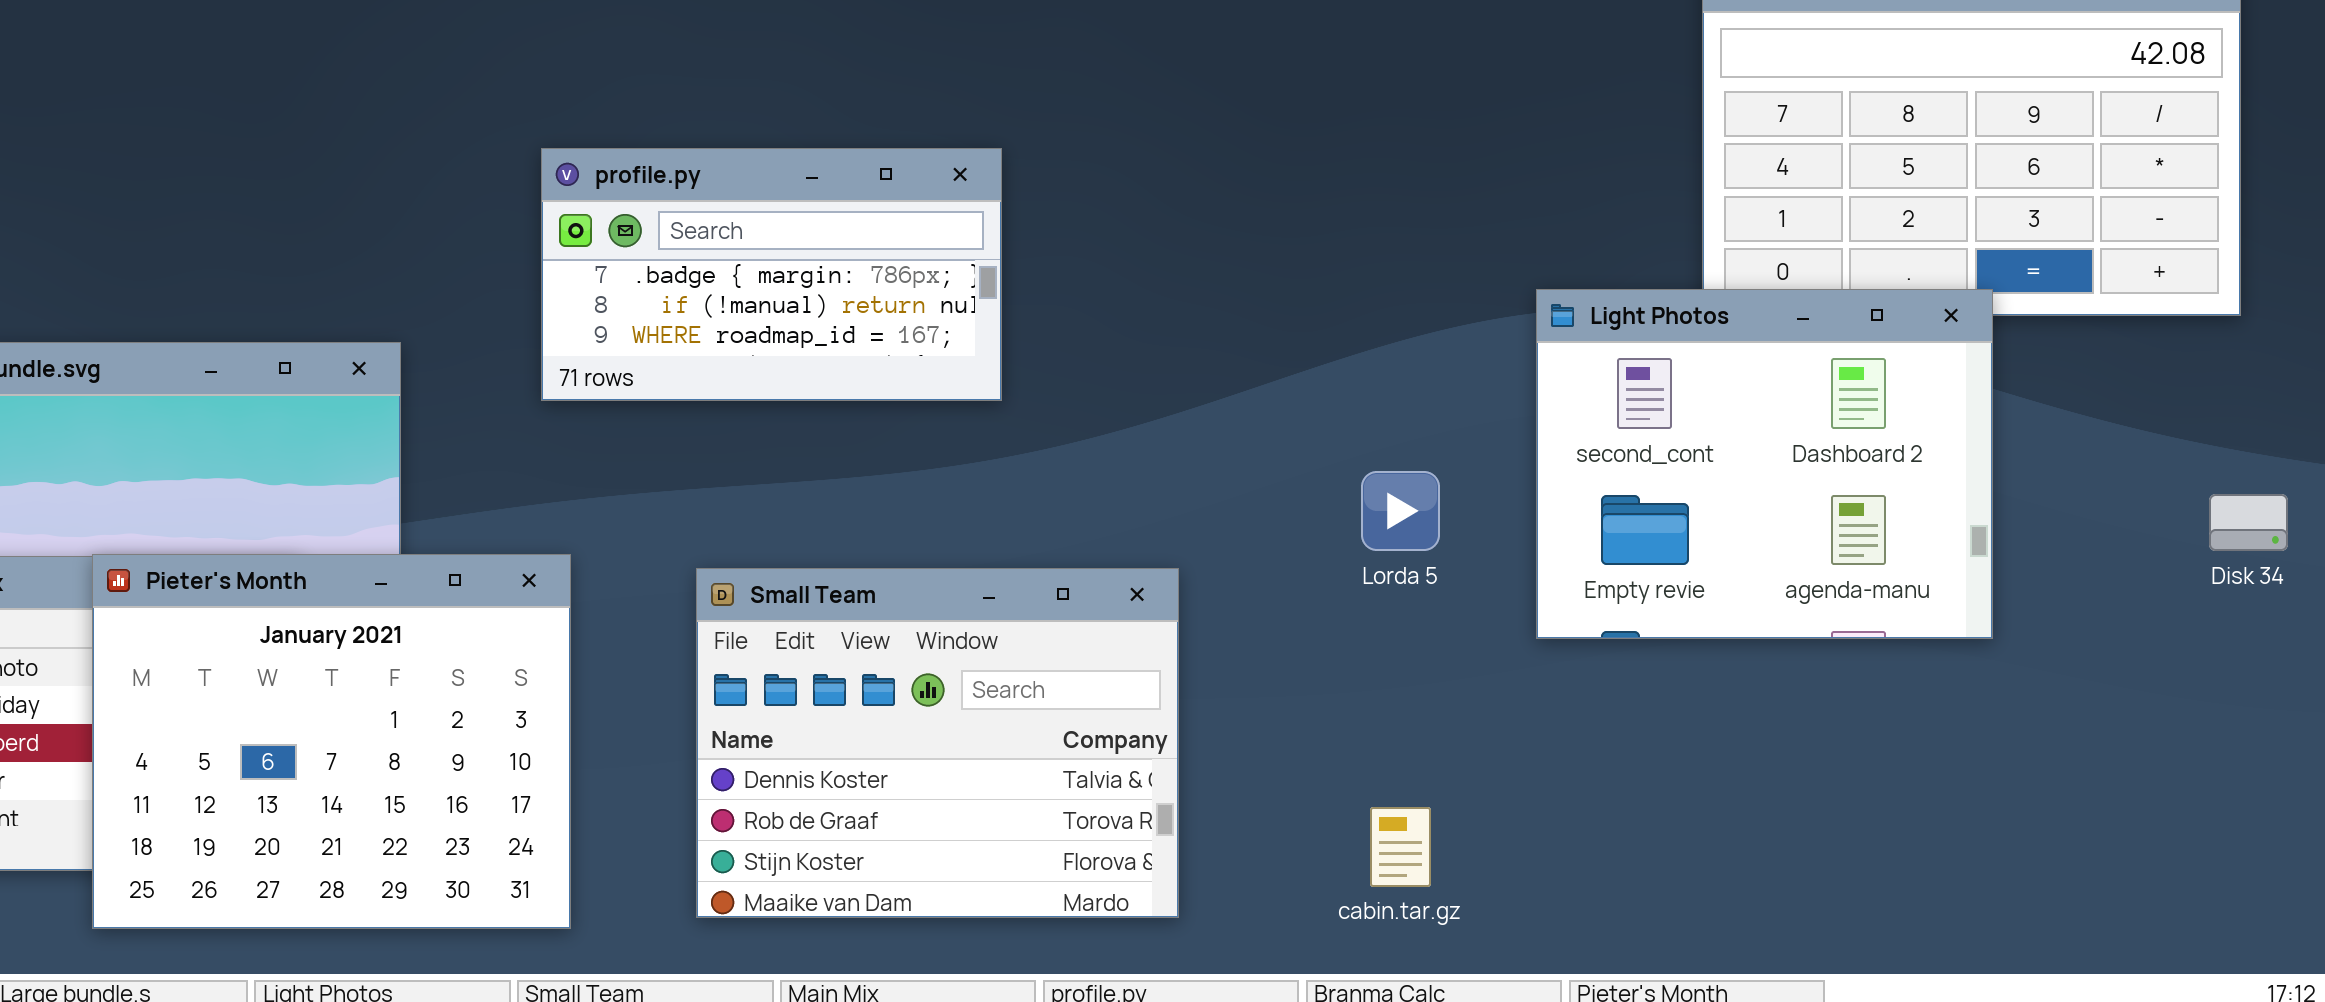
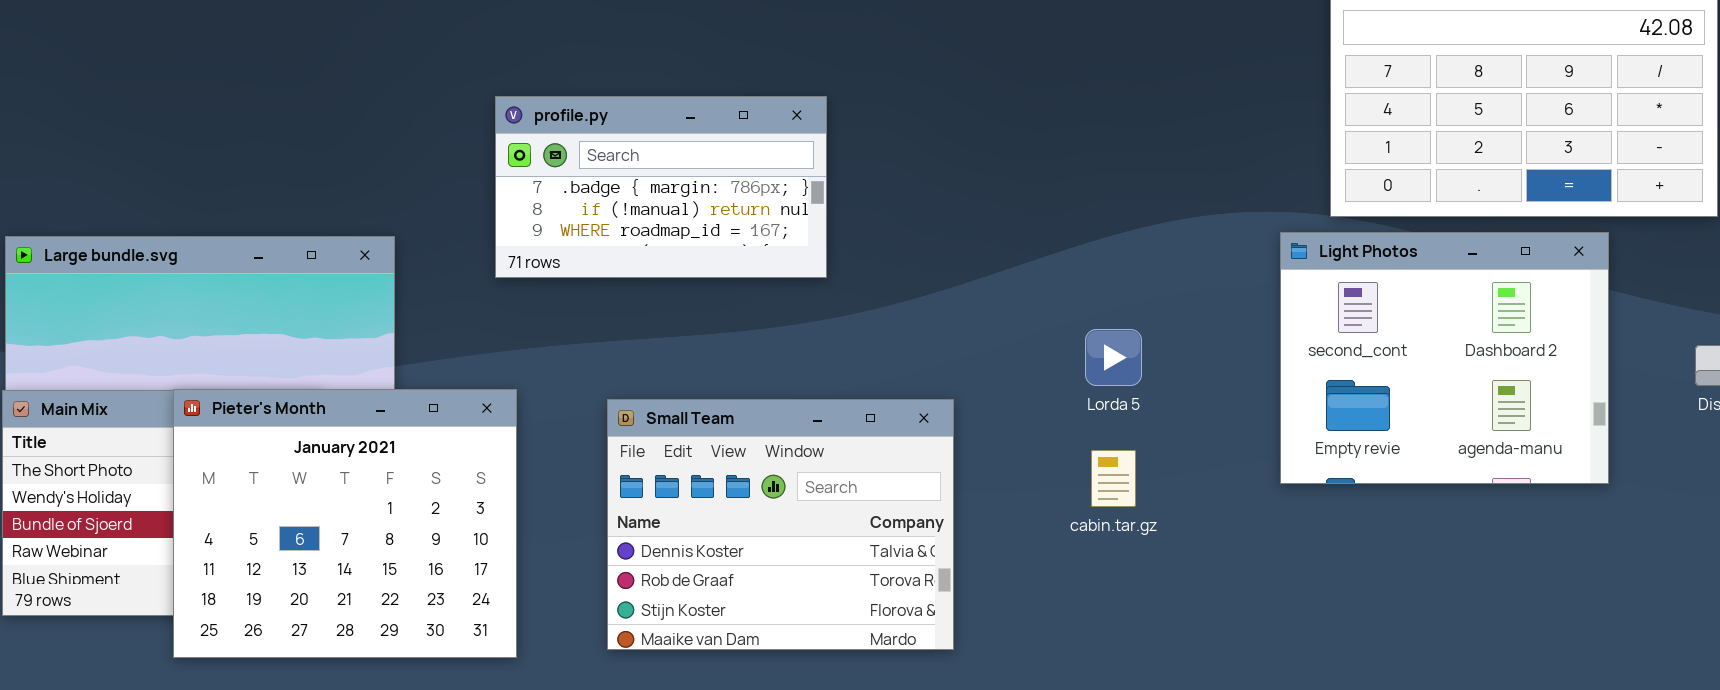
Light Photos: [1536,289,1993,639] -> [1280,232,1609,484], moved
cabin.tar.gz: [1370,807,1431,887] -> [1091,450,1136,507], moved

